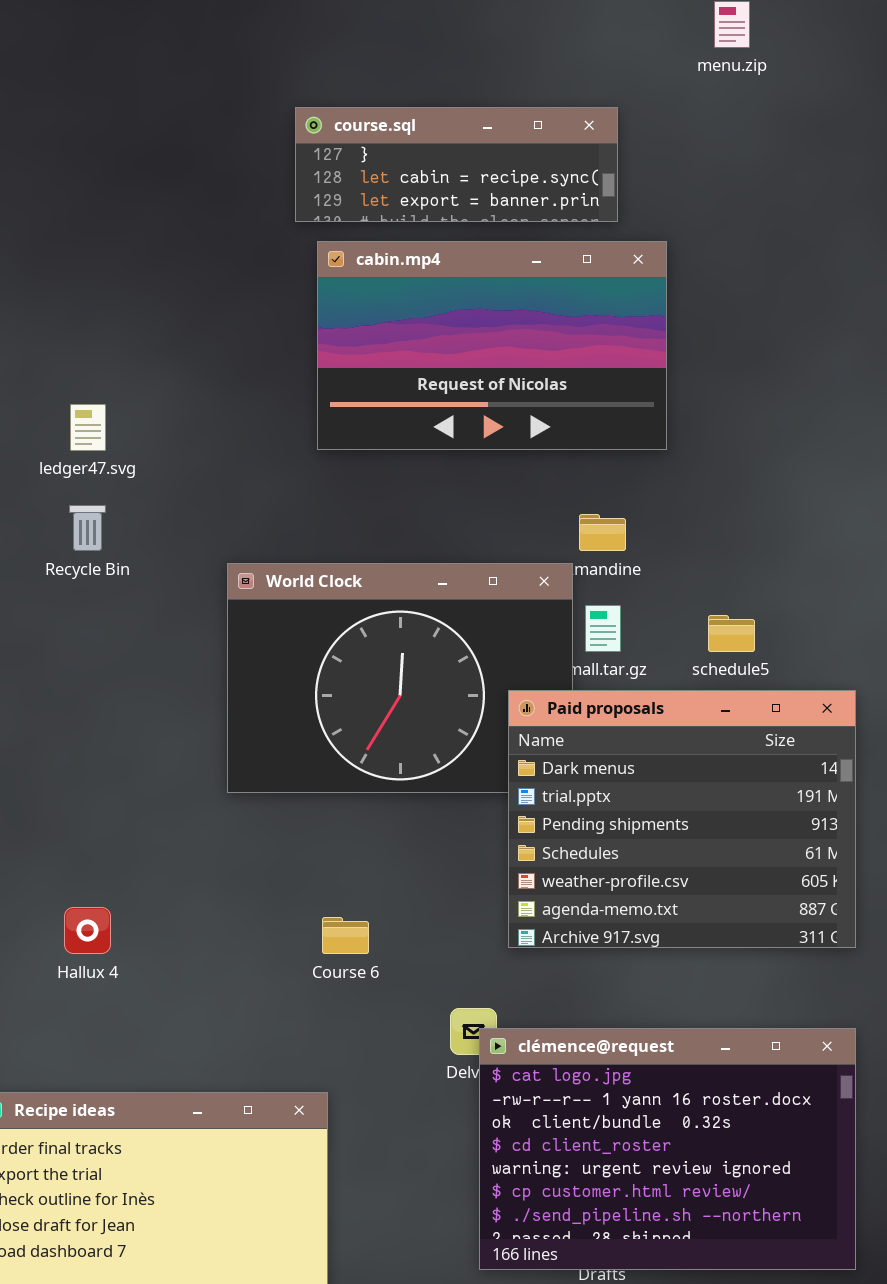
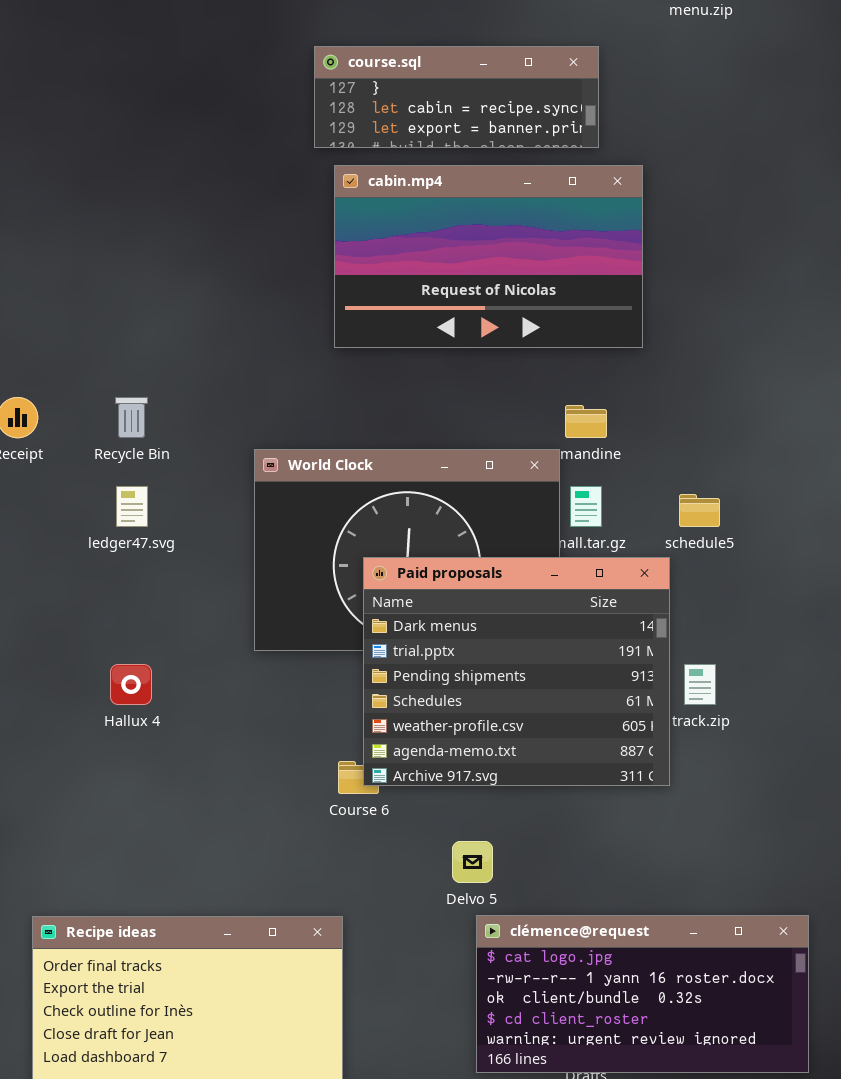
ledger47.svg: [70,404,106,451] -> [116,486,148,527], moved
Paid proposals: [508,690,856,948] -> [363,557,670,786], moved
Hallux 4: [64,907,111,954] -> [110,664,152,705], moved
clémence@request: [479,1028,856,1270] -> [476,915,809,1073], resized

